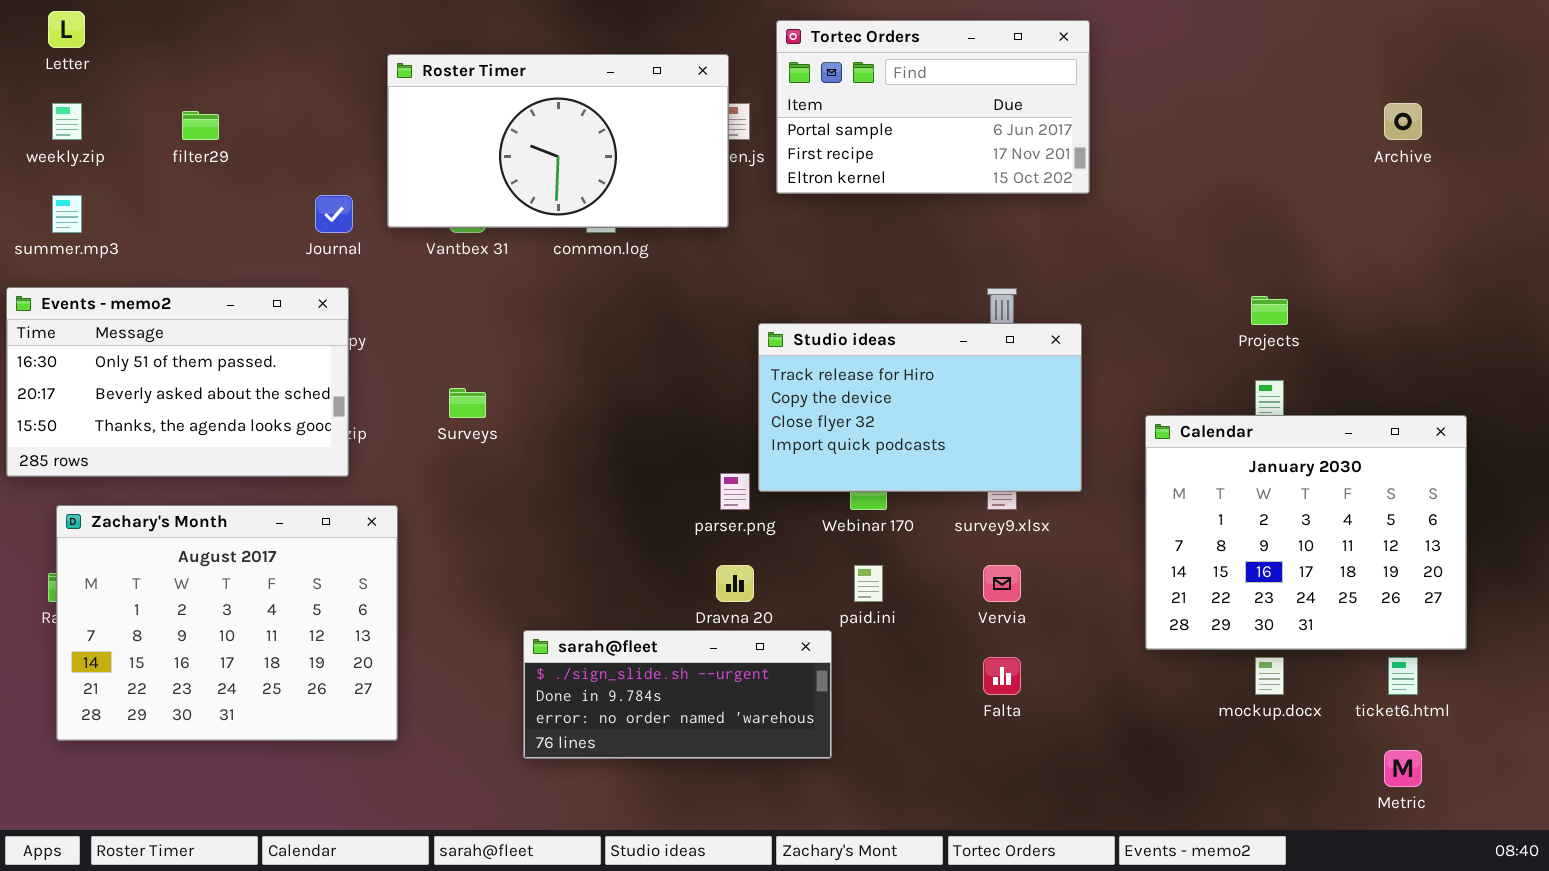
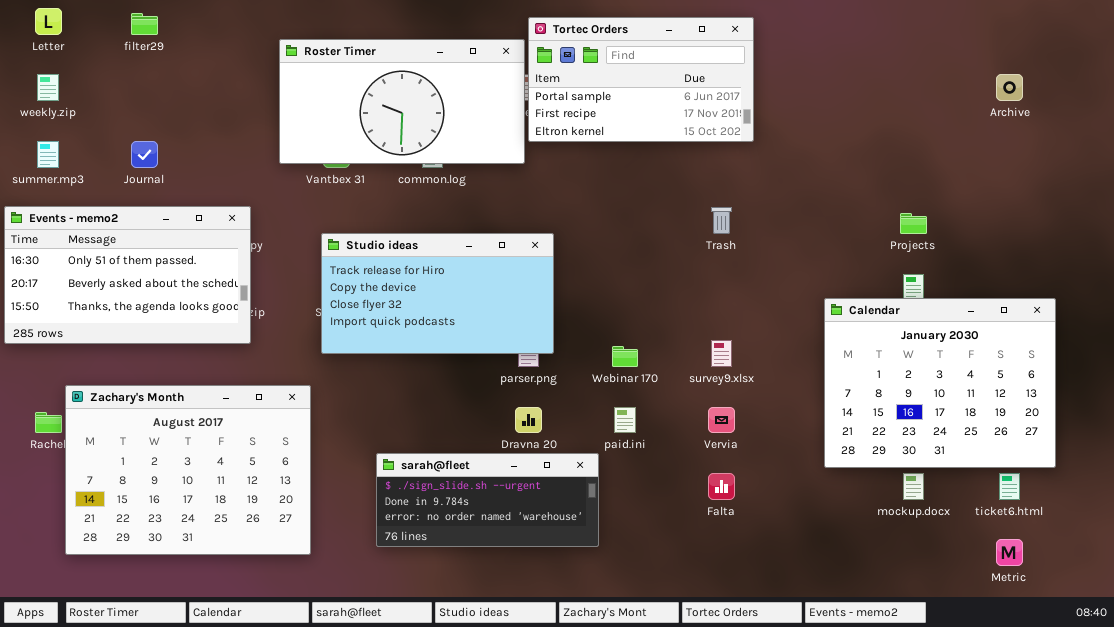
Tortec Orders: [776,20,1090,194] -> [528,17,754,142], moved
filter29: [182,111,219,140] -> [131,13,158,35], moved
Journal: [315,195,353,233] -> [131,141,158,168], moved
Studio ideas: [758,323,1082,492] -> [321,233,554,354], moved
Zachary's Month: [56,505,398,741] -> [65,385,311,555], moved

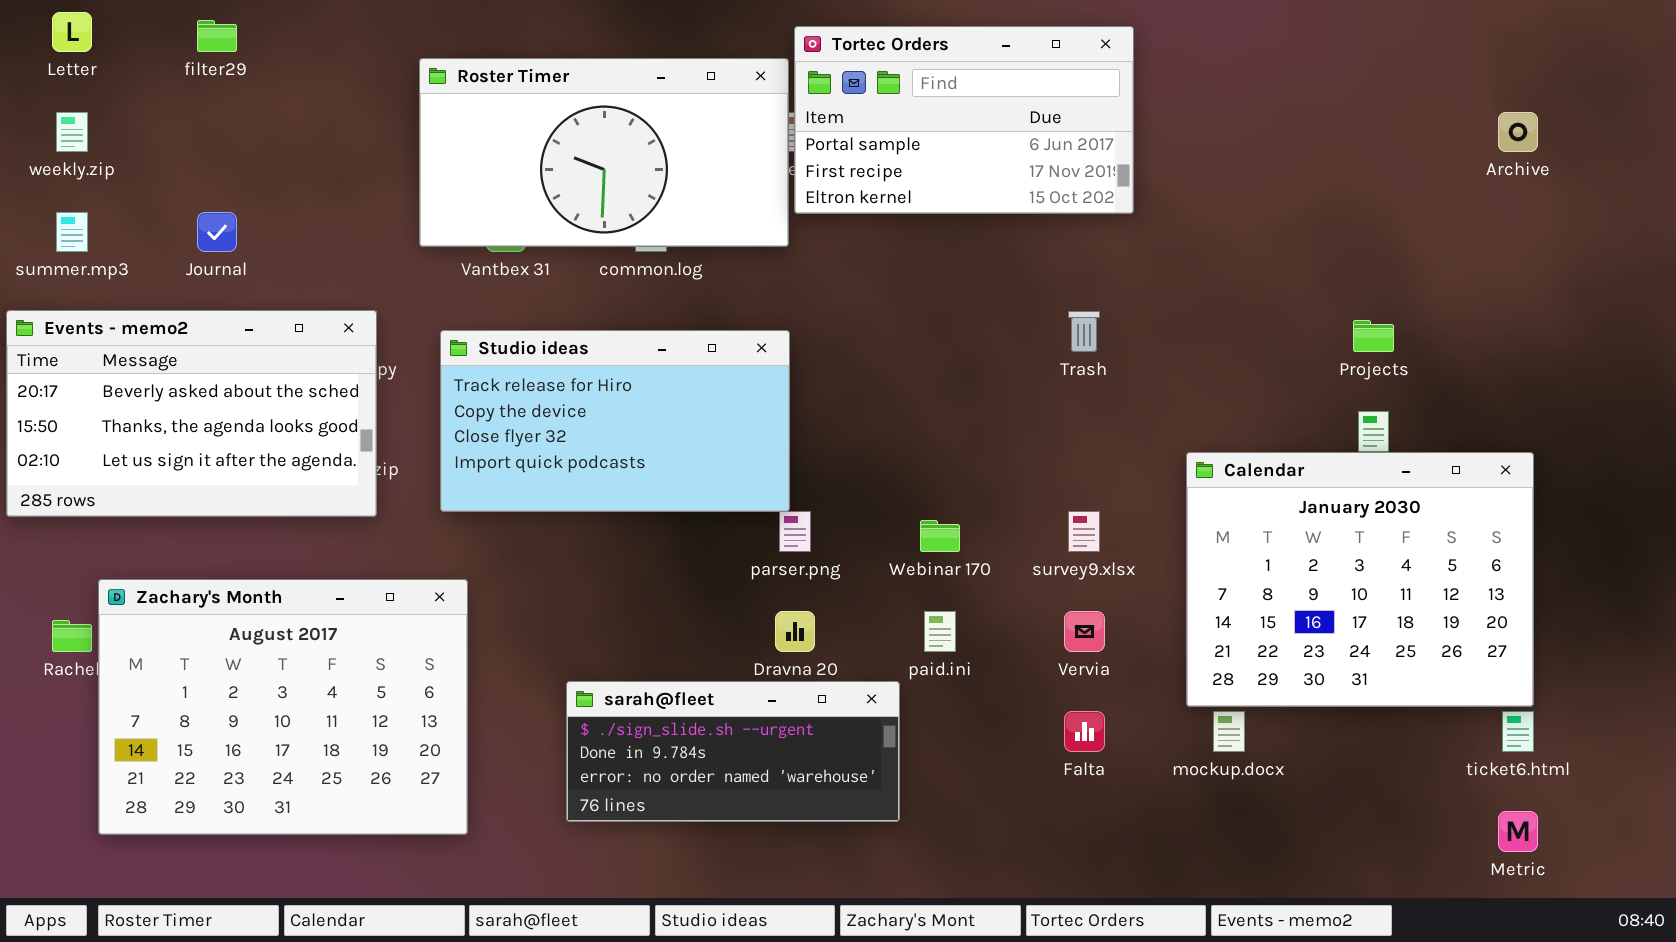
Events - memo2: [4,206,251,344] -> [6,310,377,517], scrolled down 1 row
Studio ideas: [321,233,554,354] -> [440,330,790,512], moved
Calendar: [824,298,1056,468] -> [1186,452,1534,707], moved
mockup.docx: [903,473,924,500] -> [1213,711,1245,752], moved

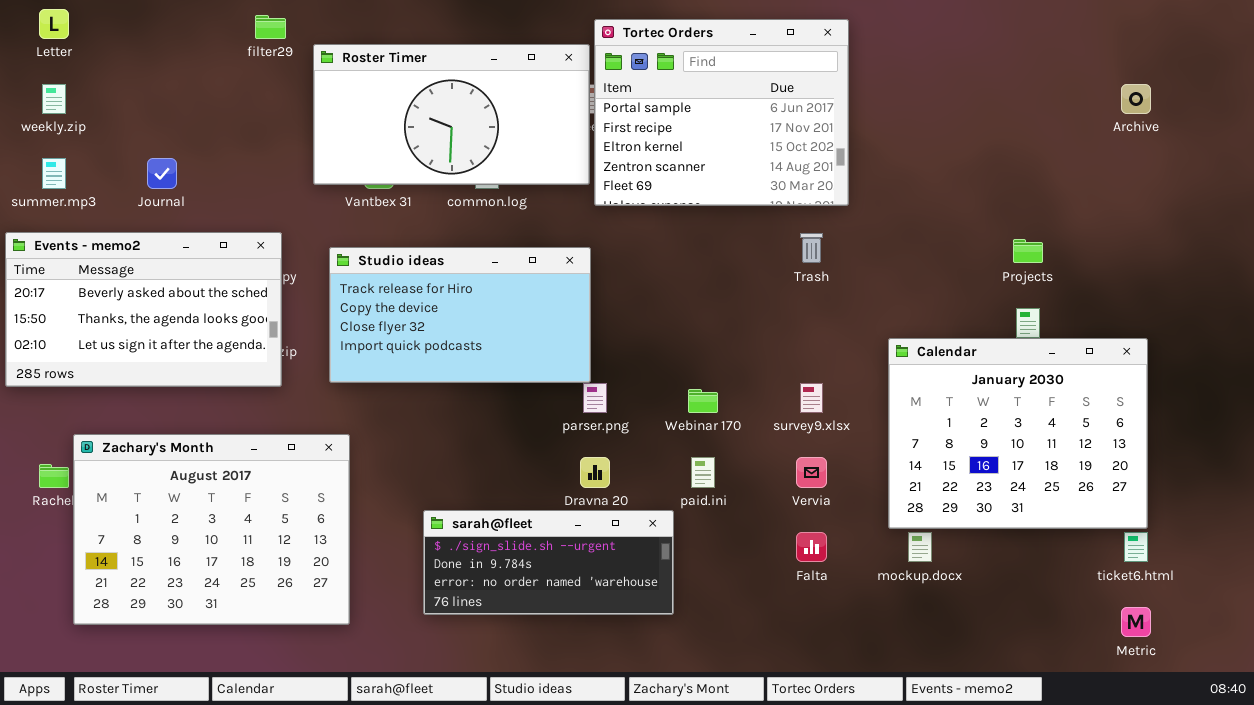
filter29: [197,20,237,52] -> [255,15,286,39], moved
Tortec Orders: [794,26,1134,214] -> [594,19,849,206], resized

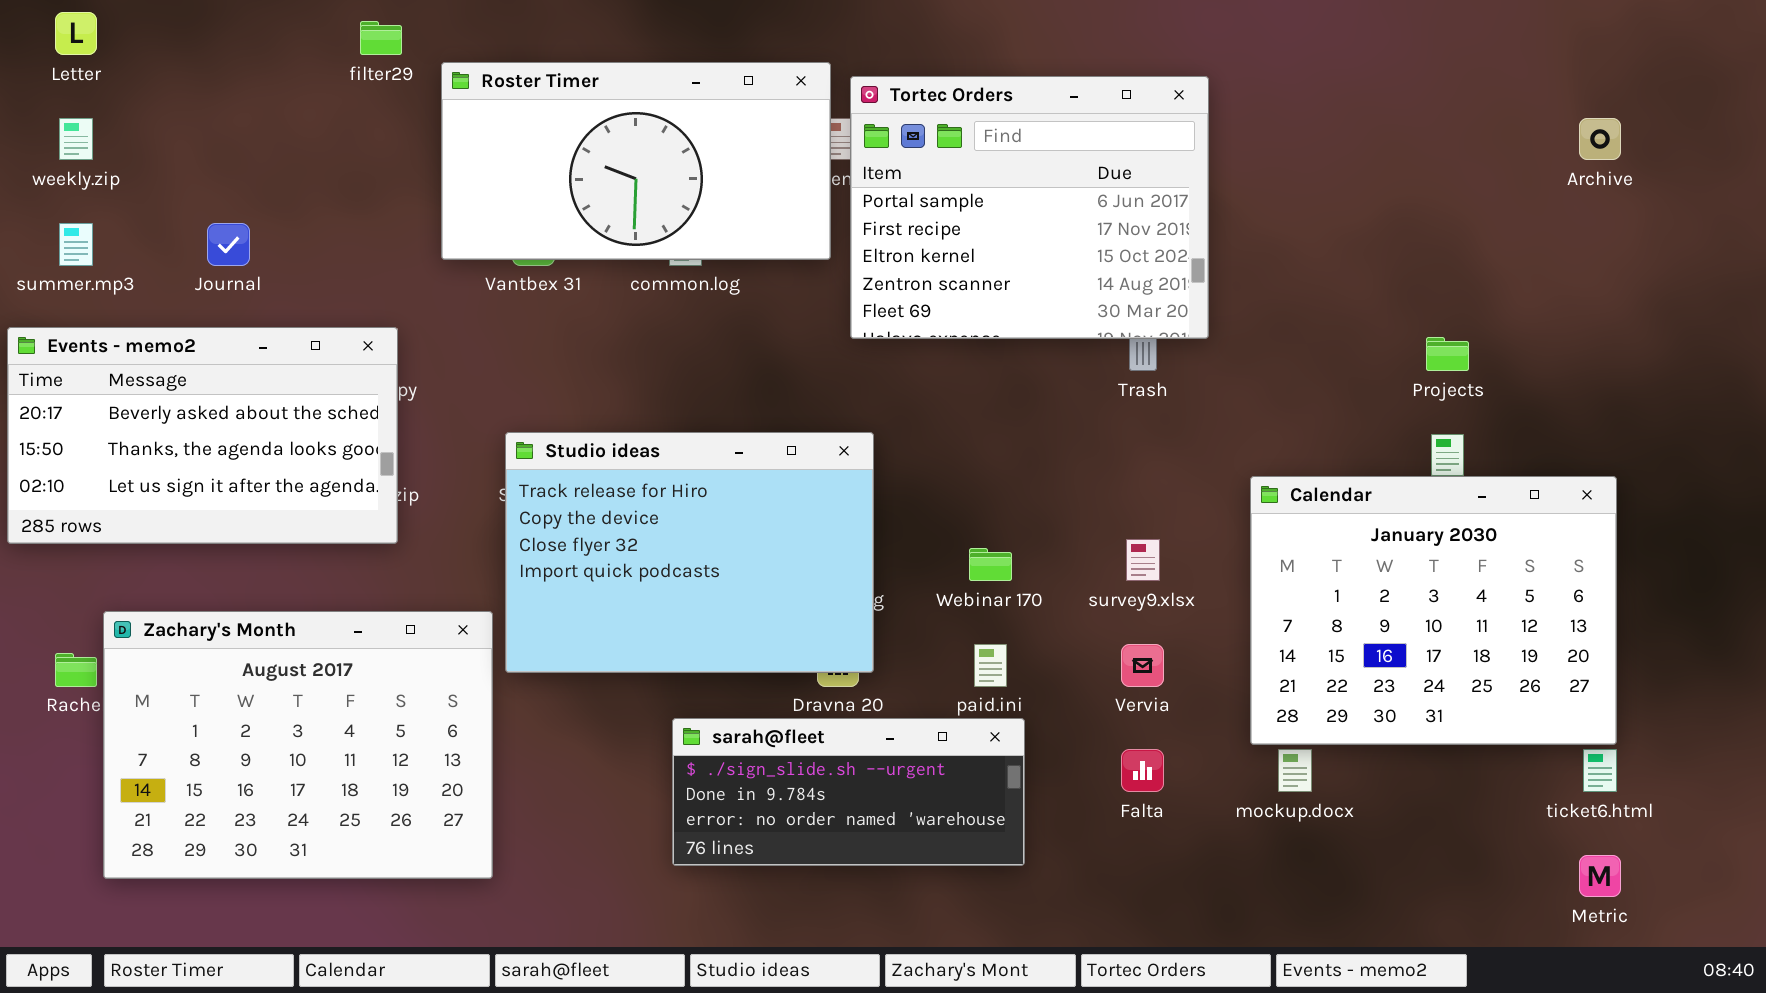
Tortec Orders: [594,19,849,206] -> [850,76,1209,339], moved
Studio ideas: [329,247,591,383] -> [505,432,874,673], moved, resized
sarah@fleet: [423,510,674,615] -> [672,718,1025,866], moved

